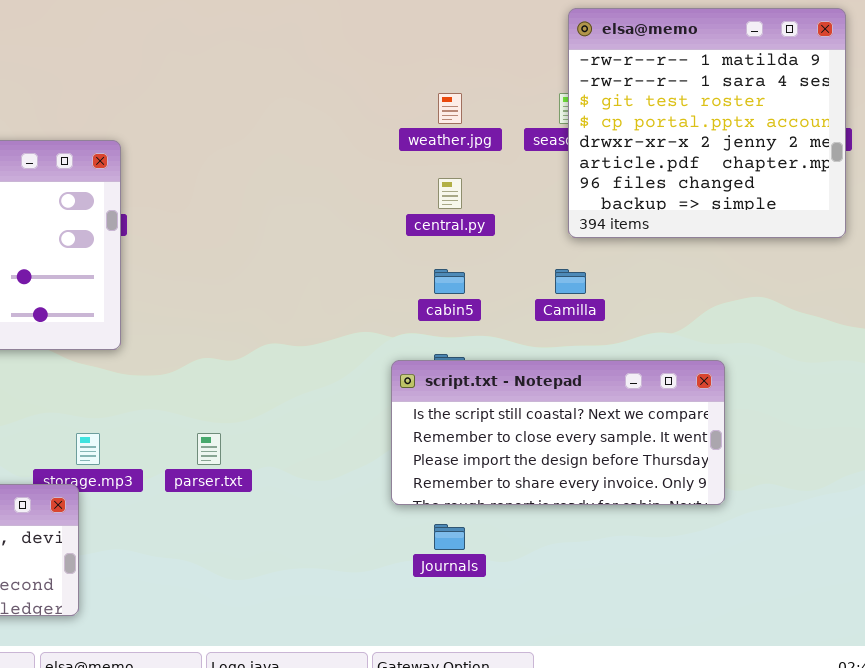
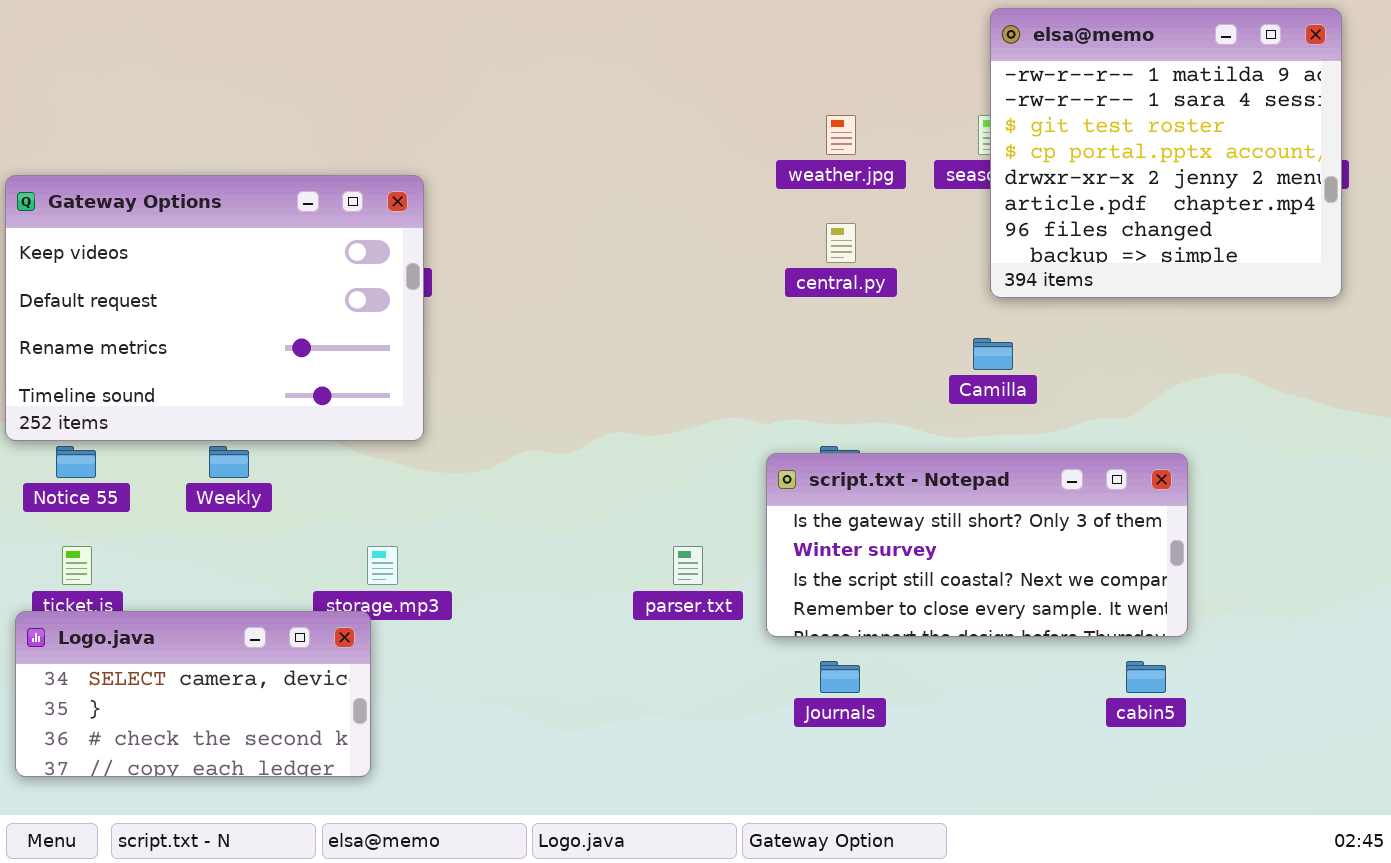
cabin5: [434,269,465,294] -> [1126,661,1166,693], moved
script.txt - Notepad: [391,360,725,505] -> [766,453,1188,637], scrolled up 2 rows
parser.txt: [197,433,221,465] -> [673,546,703,585], moved

